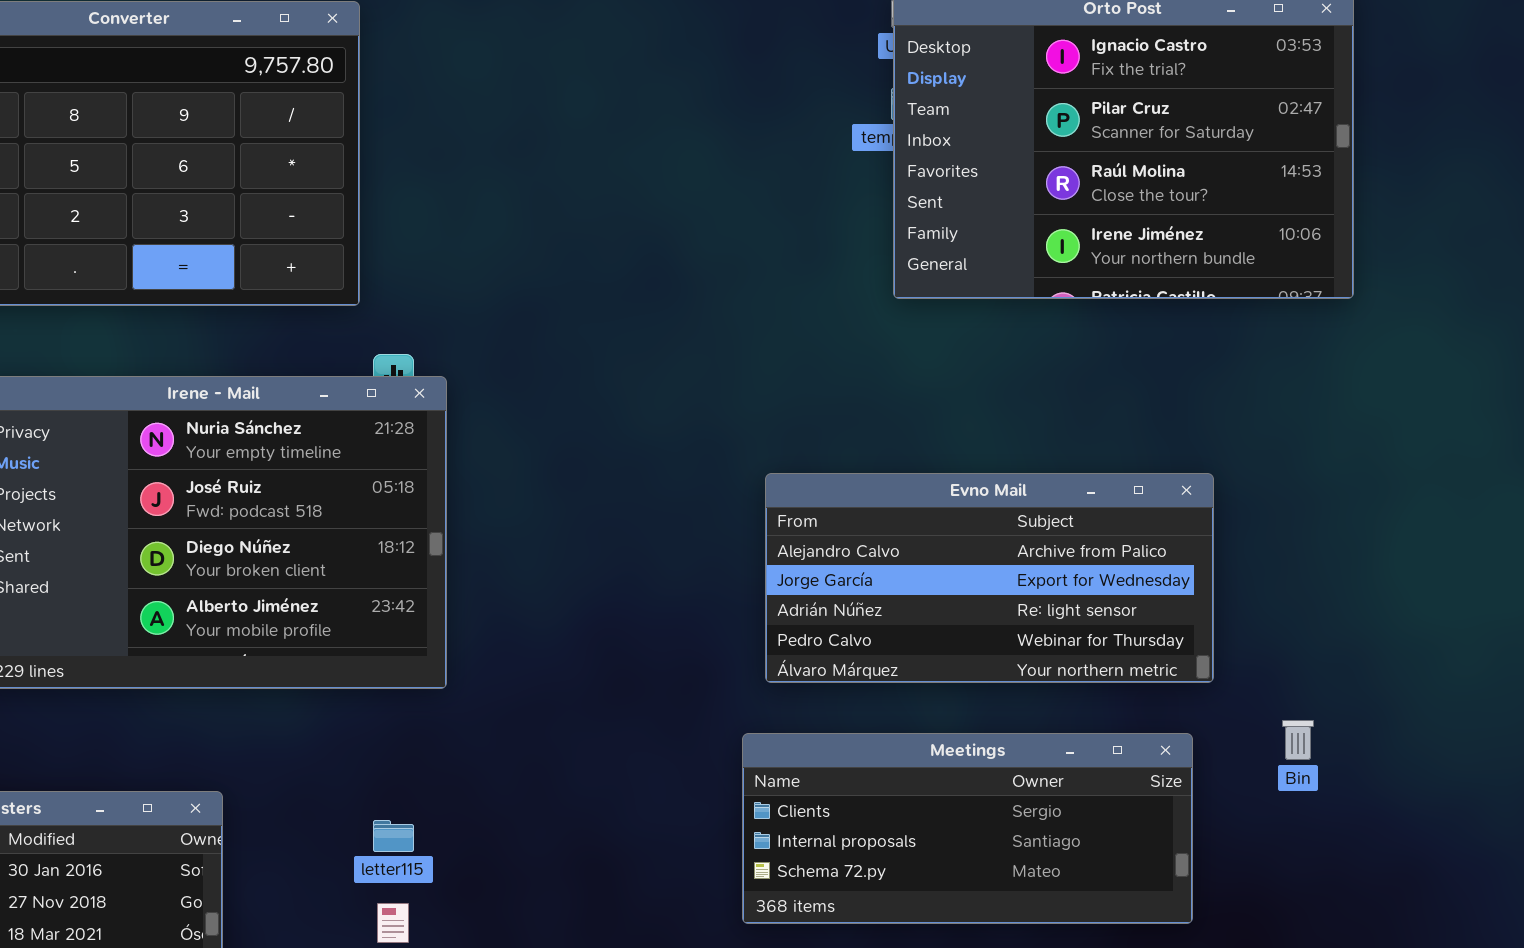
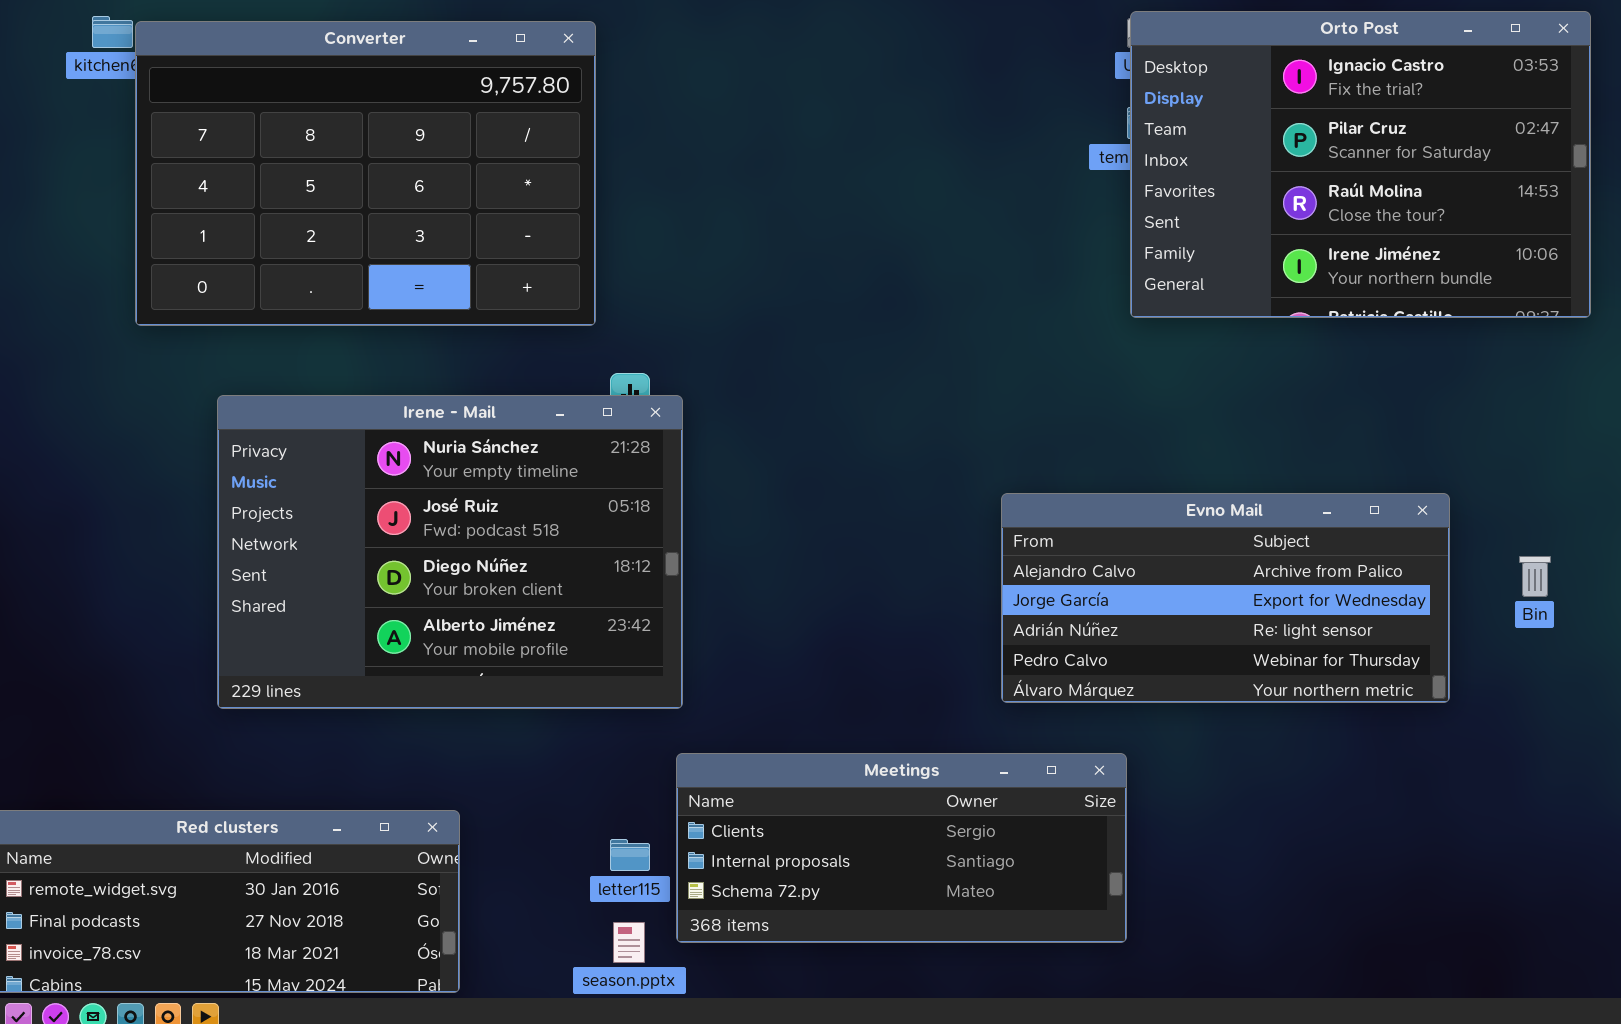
Bin: [1282,720,1314,760] -> [1519,556,1551,597], moved
Meetings: [742,733,1193,924] -> [676,753,1127,943], moved

